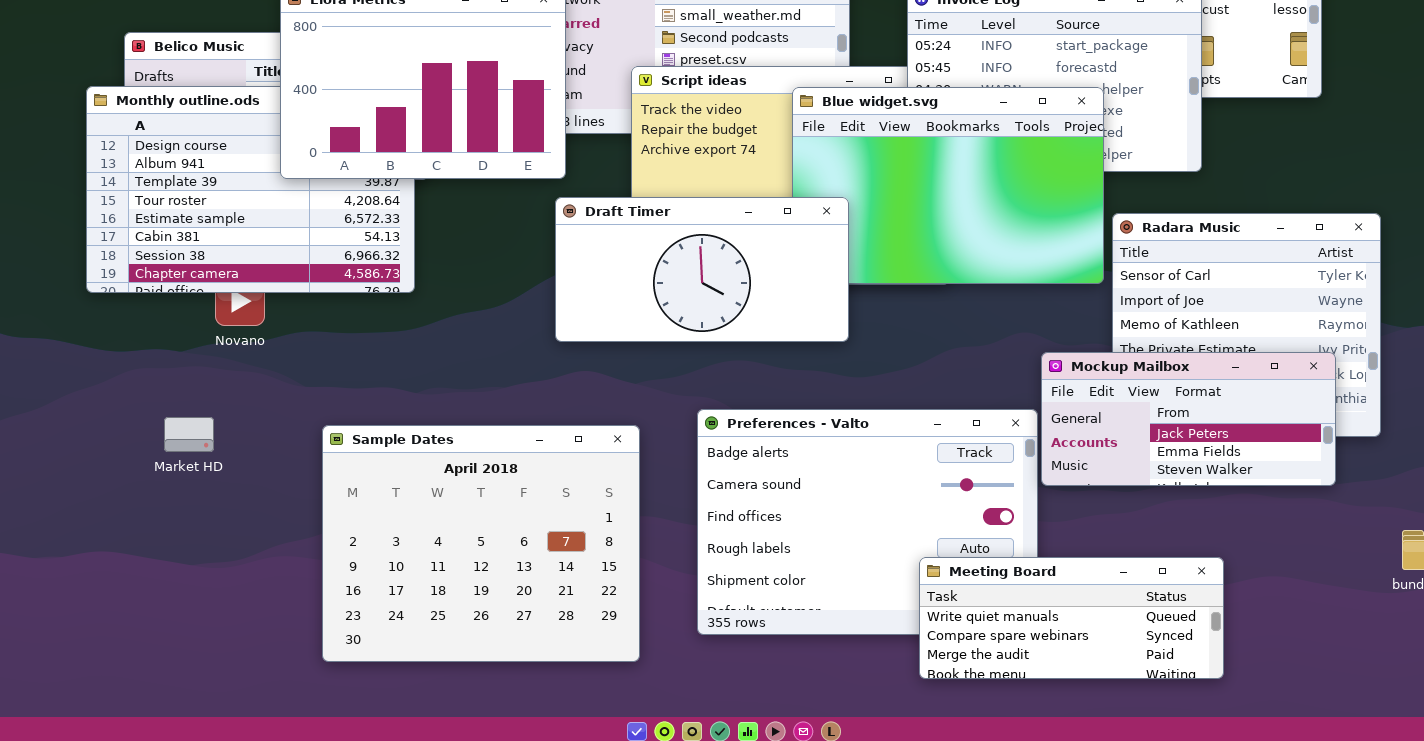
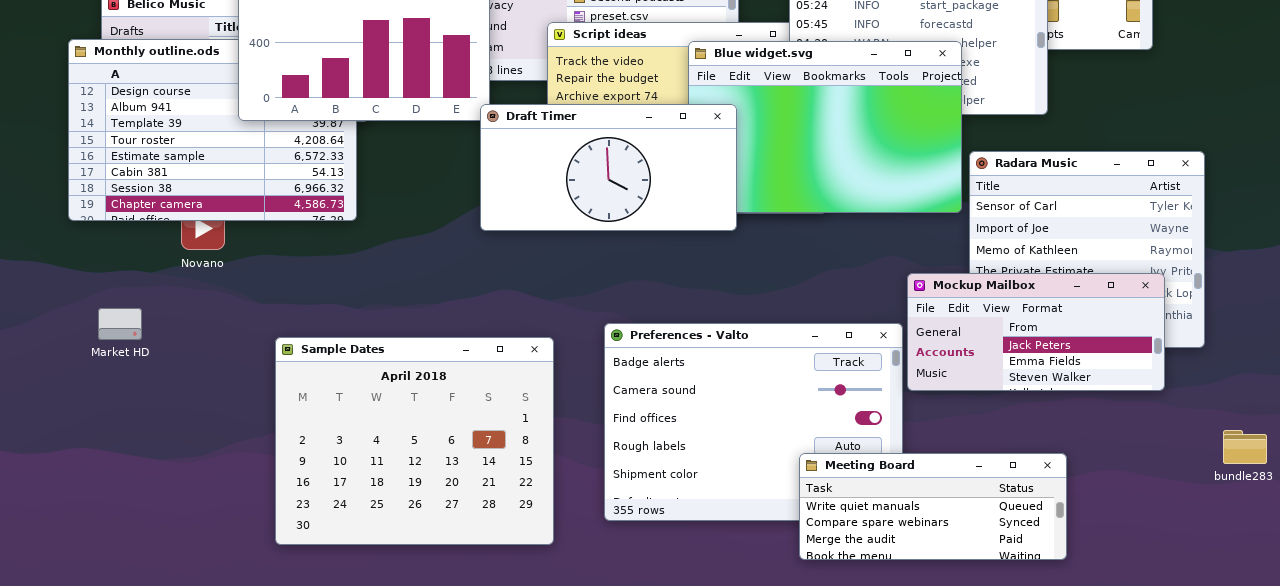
Draft Timer: [555,197,849,342] -> [480,104,737,231], moved
Market HD: [164,417,214,452] -> [98,308,142,340], moved

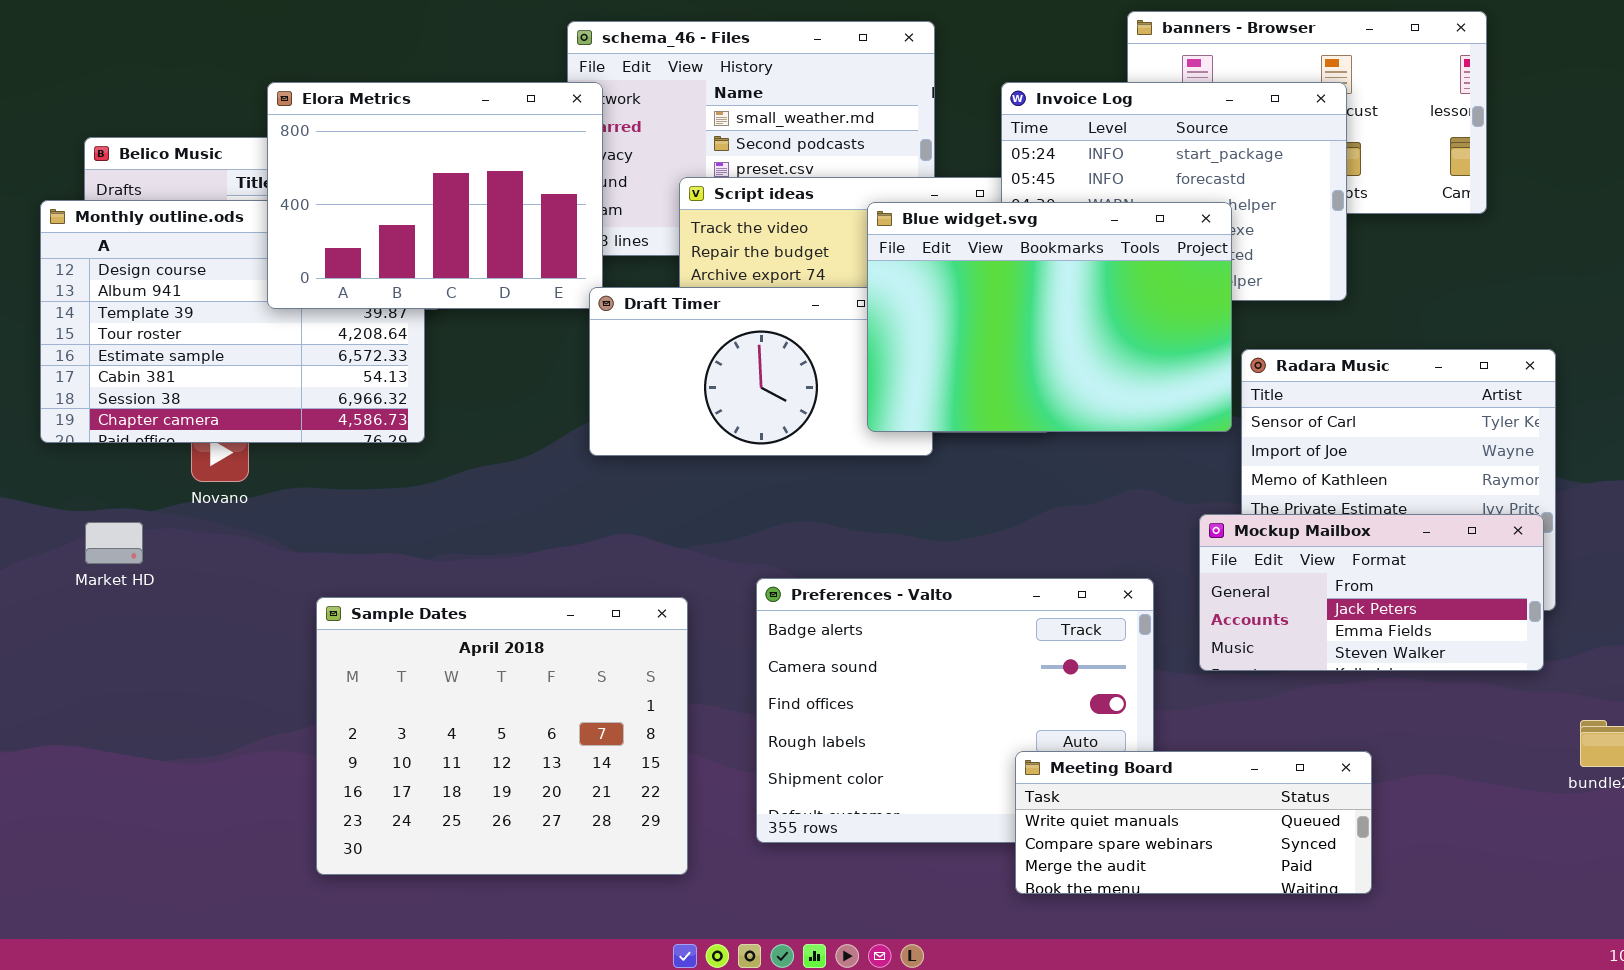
Blue widget.svg: [688,41,962,213] -> [867,202,1232,432], raised
Mockup Mailbox: [907,273,1165,391] -> [1199,514,1544,671], moved
Market HD: [98,308,142,340] -> [85,522,143,564], moved

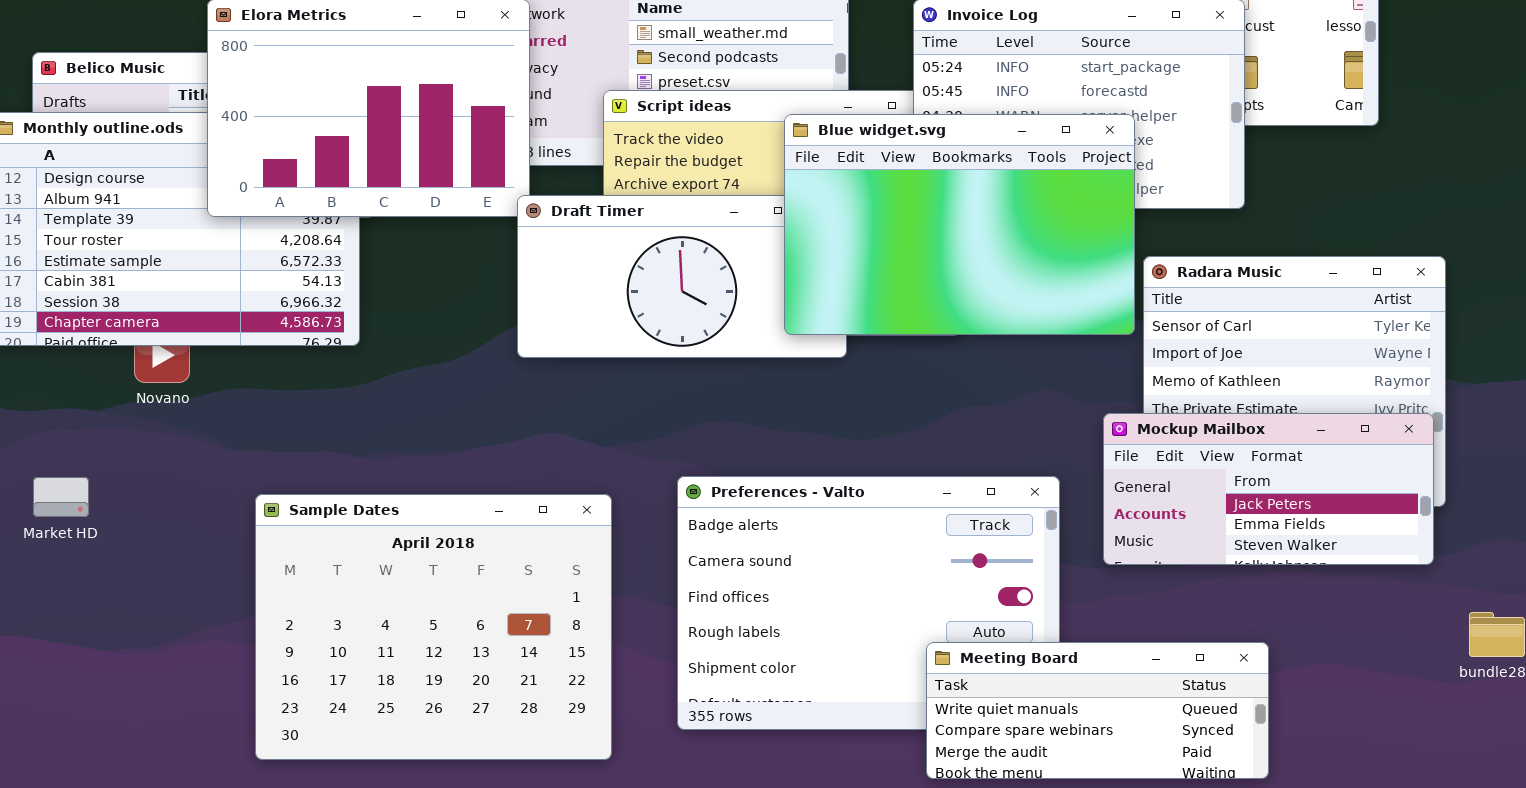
Market HD: [85,522,143,564] -> [33,477,89,517], moved

